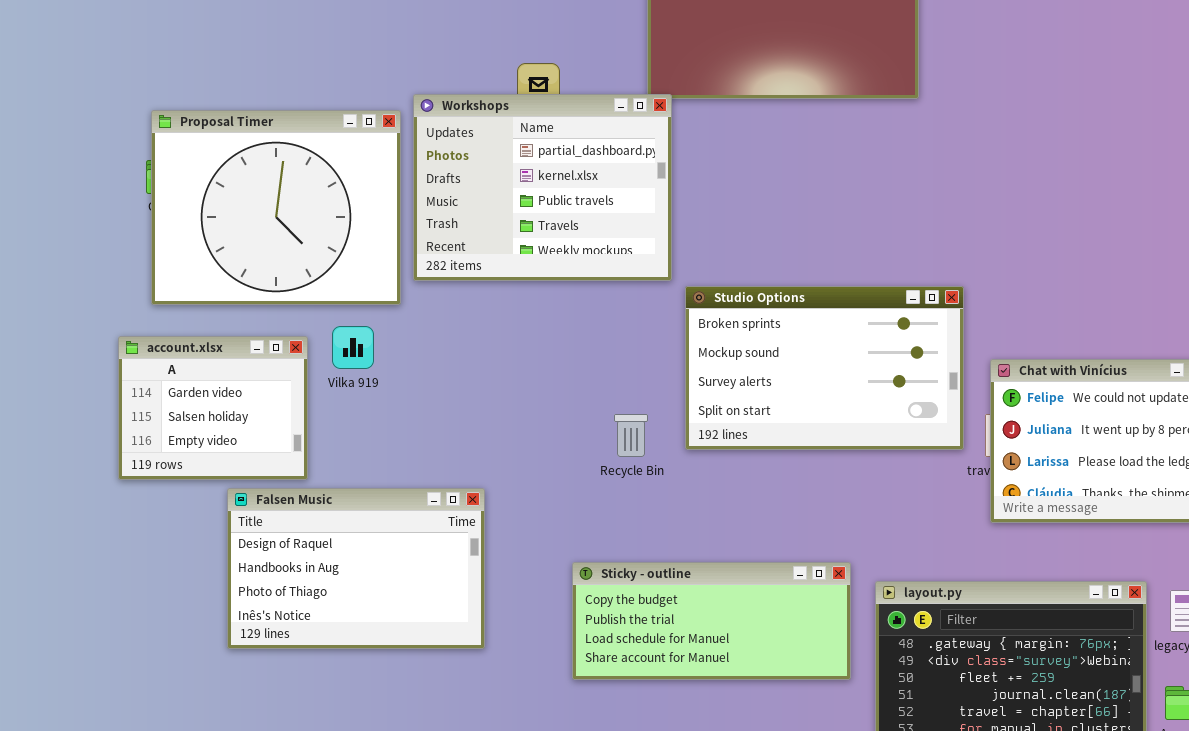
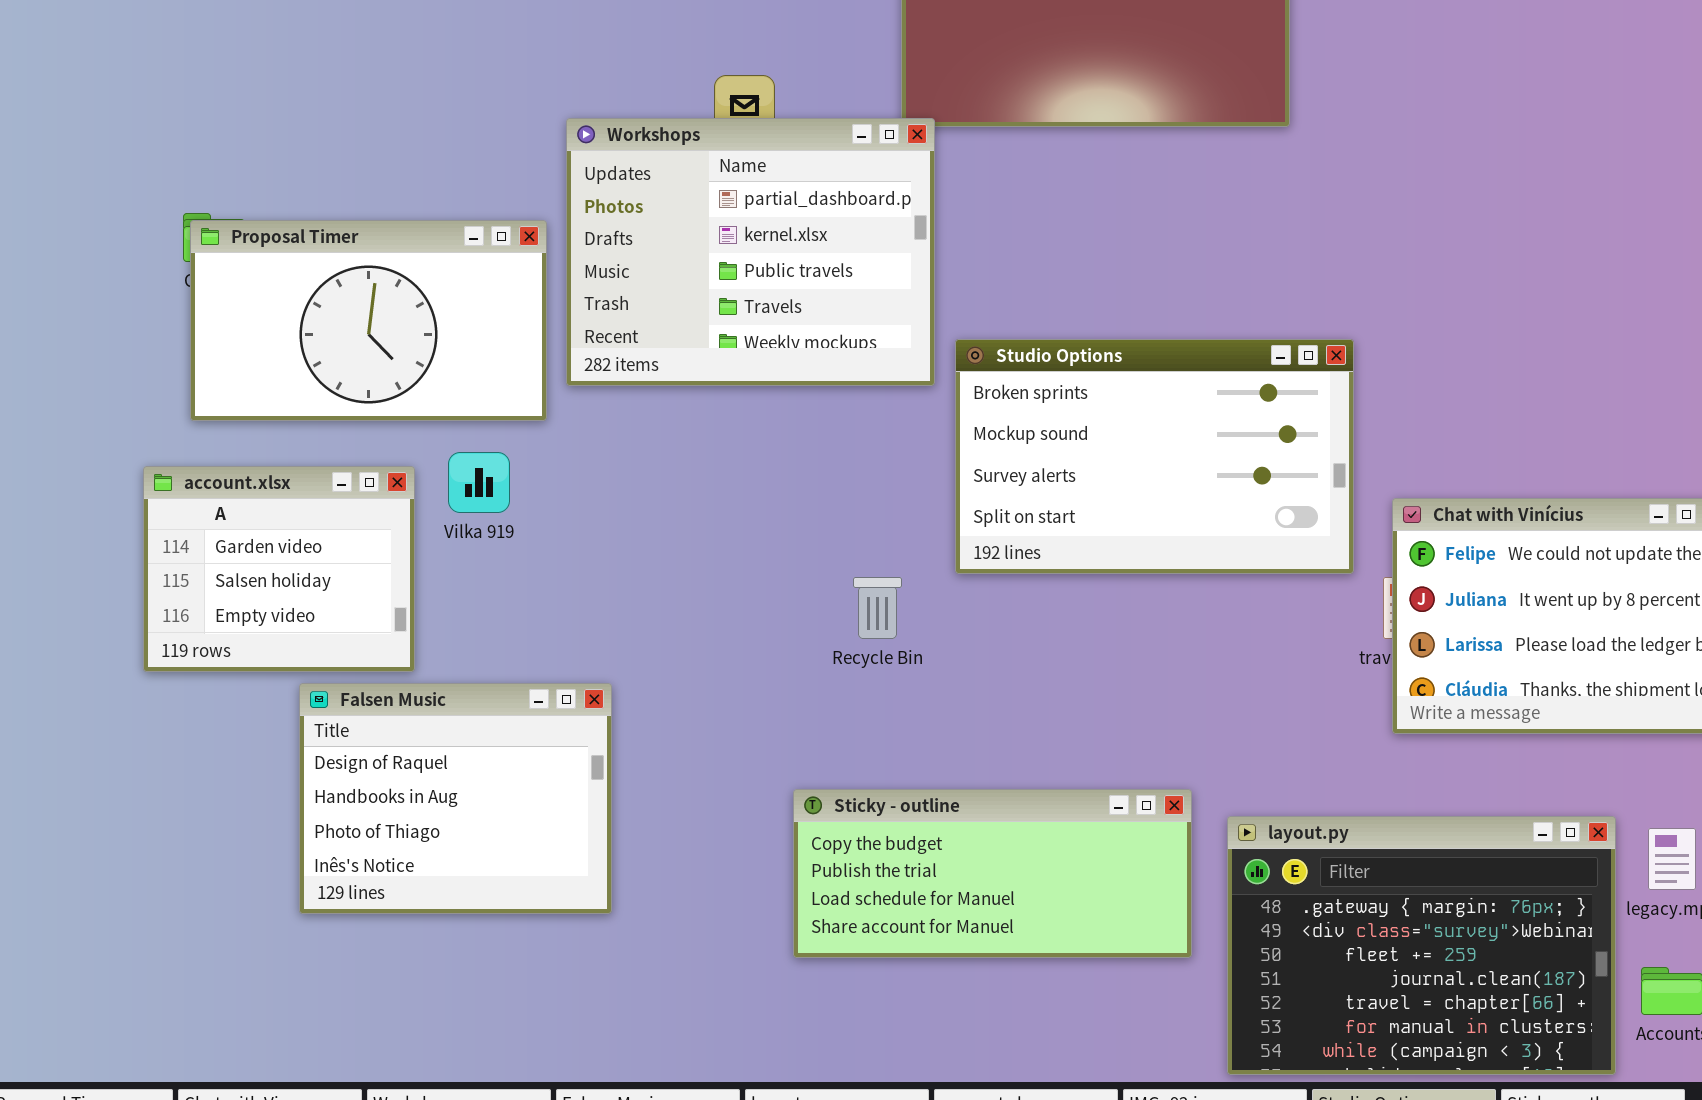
Proposal Timer: [151,110,401,305] -> [190,220,547,421], resized
Studio Options: [685,286,964,450] -> [955,339,1354,574], moved
Falsen Music: [227,488,485,649] -> [299,683,612,914], resized

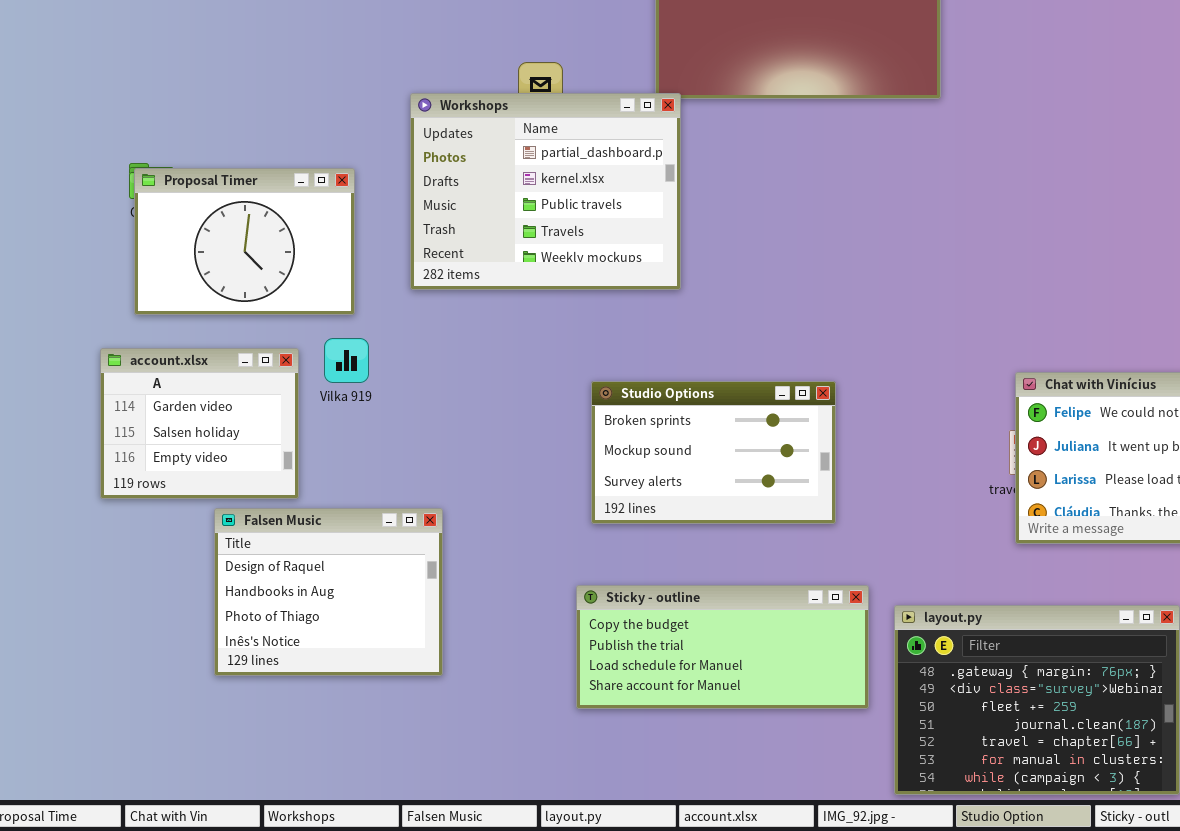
Proposal Timer: [190,220,547,421] -> [134,168,355,315], resized
Studio Options: [955,339,1354,574] -> [591,381,836,524], moved, resized

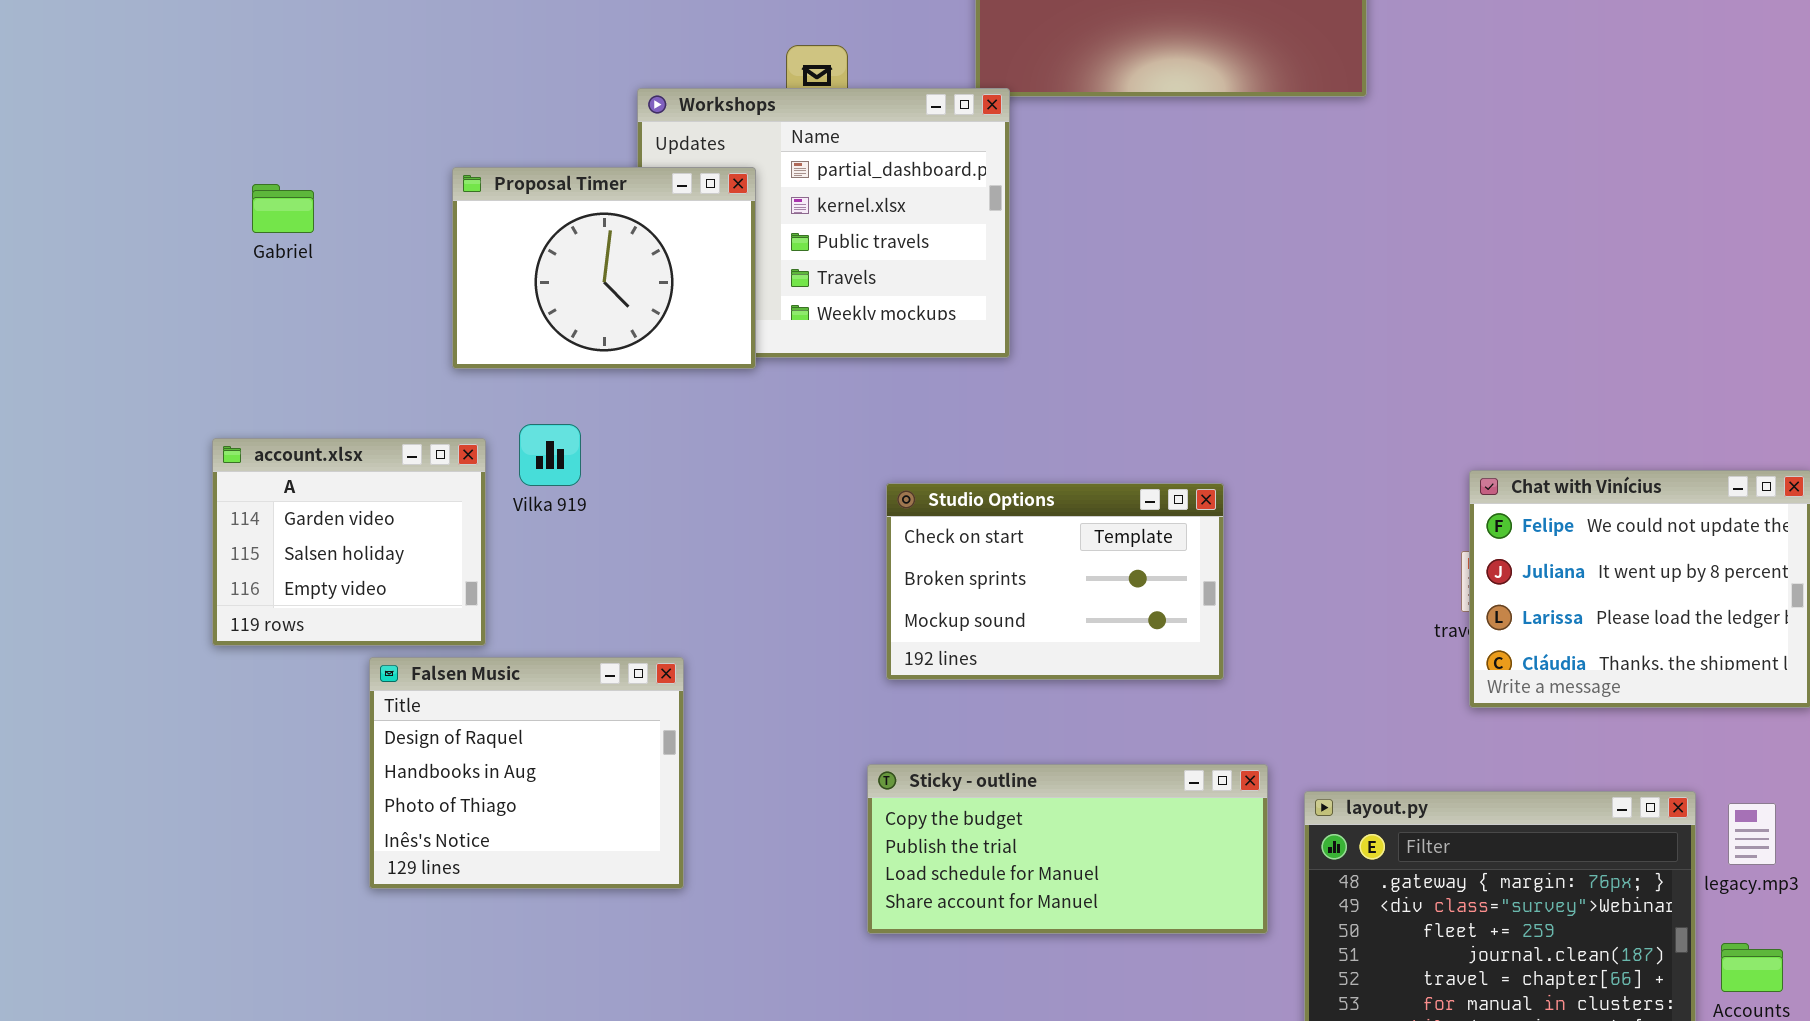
Proposal Timer: [134,168,355,315] -> [452,167,756,369], moved
Studio Options: [591,381,836,524] -> [886,483,1224,680], scrolled up 1 row

